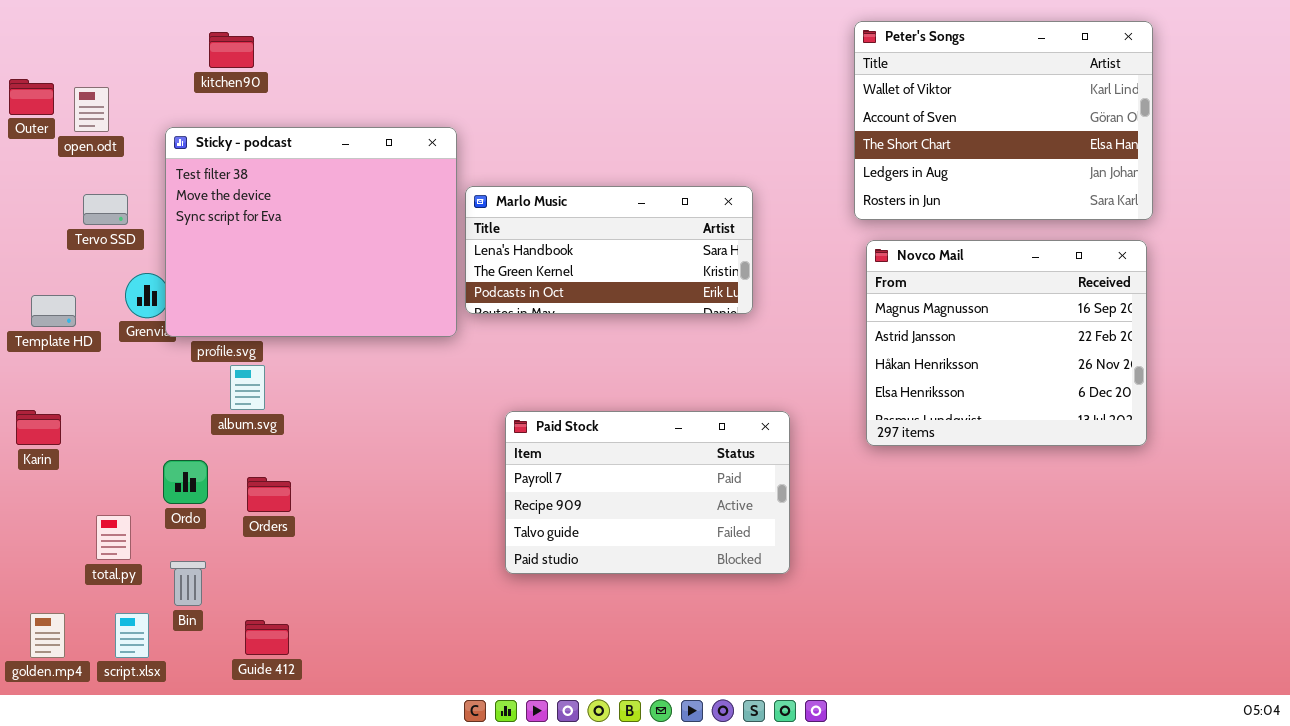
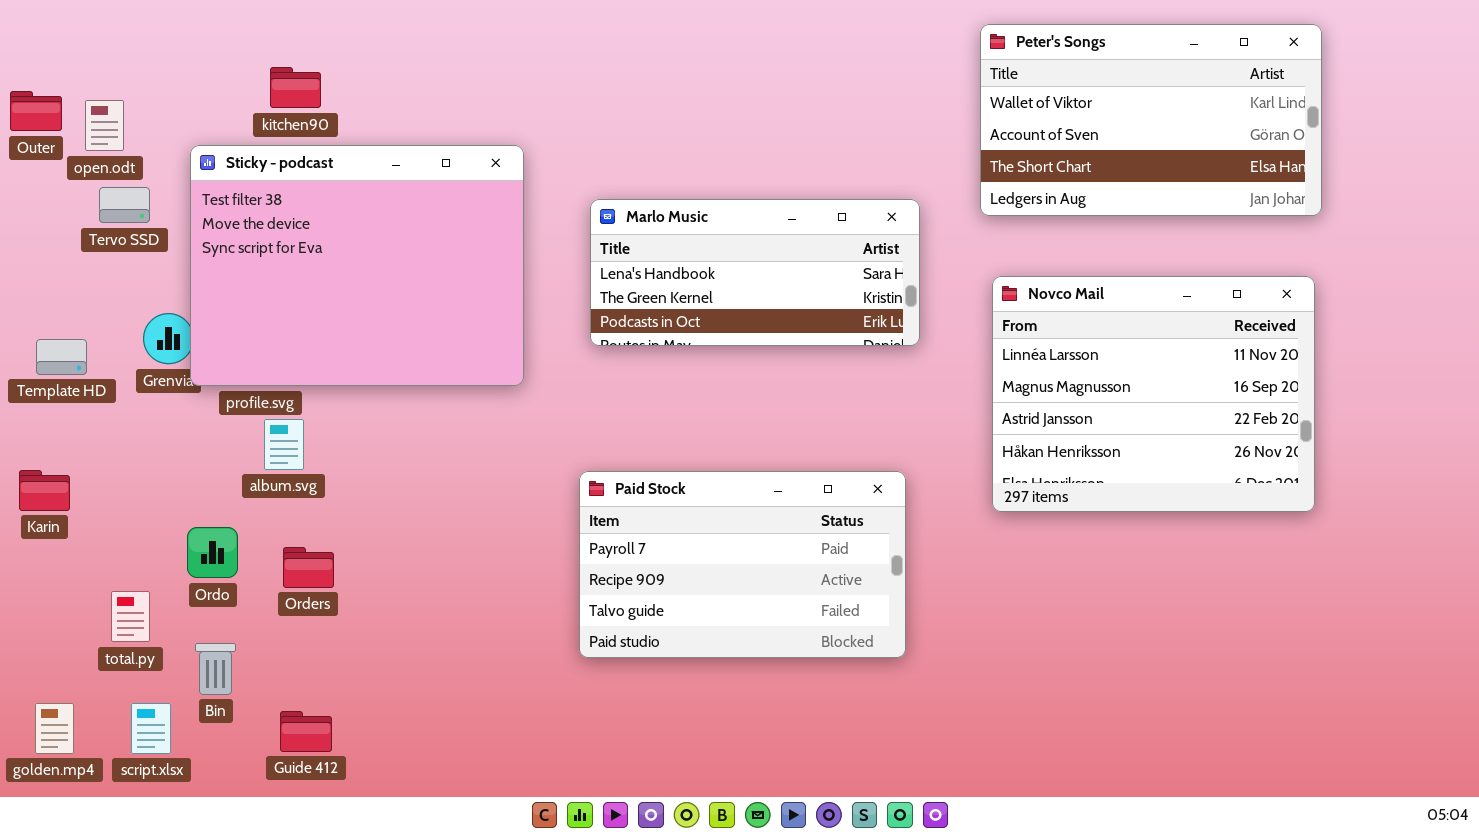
Peter's Songs: [854,21,1153,220] -> [980,24,1322,216], resized
kitchen90: [209,32,254,68] -> [270,67,321,108], moved
Marlo Music: [465,186,753,314] -> [590,199,920,346], moved
Tervo SSD: [83,194,128,225] -> [99,187,150,223], moved
Novco Mail: [866,240,1147,446] -> [992,276,1315,512], scrolled up 1 row

